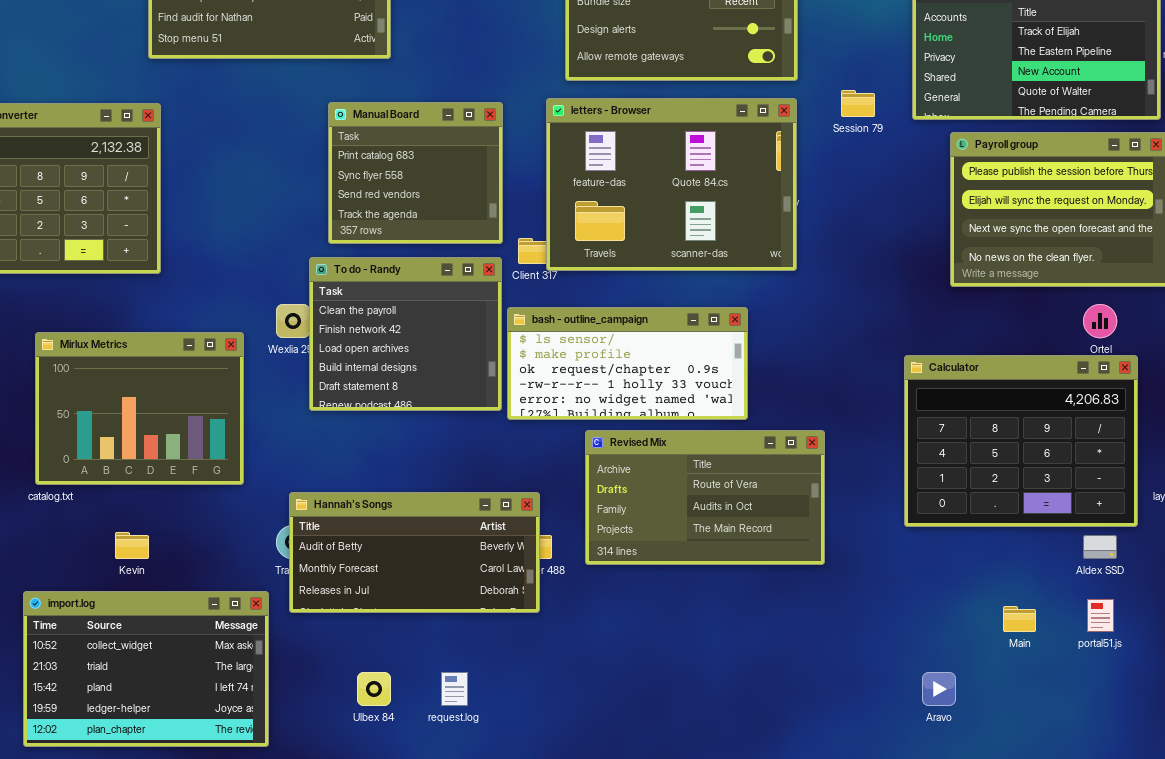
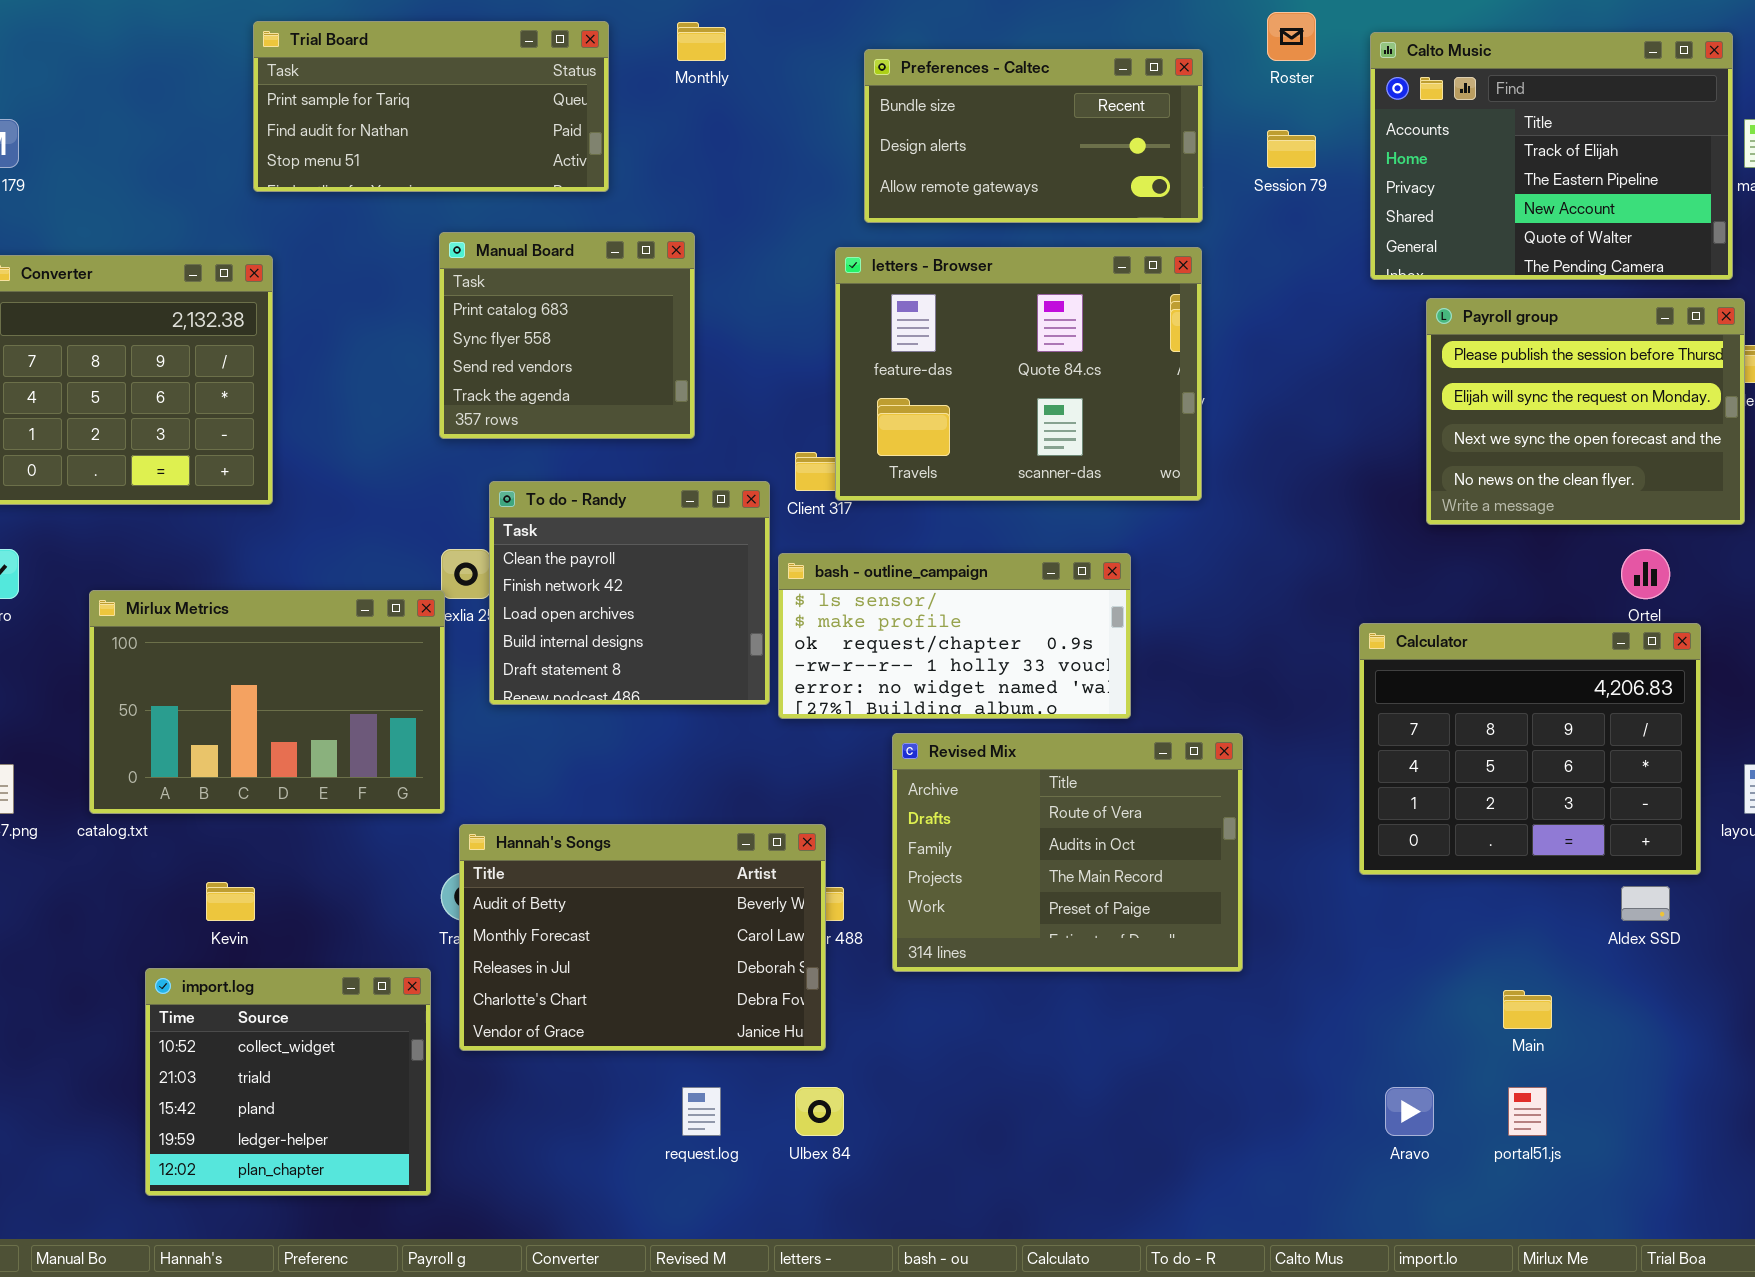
Session 79: [841,90,875,117] -> [1267,130,1316,168], moved
Manual Board: [328,102,503,244] -> [439,232,695,439], moved
Mirlux Metrics: [35,332,244,485] -> [89,590,445,814], resized
Revised Mix: [585,430,825,565] -> [892,733,1243,972], resized
Hannah's Songs: [289,492,540,613] -> [459,824,826,1051], resized
import.log: [23,591,269,747] -> [145,968,431,1196], resized
portal51.js: [1087,599,1114,632] -> [1508,1087,1547,1136], moved
Ulbex 84: [357,672,391,706] -> [795,1087,844,1136], moved

